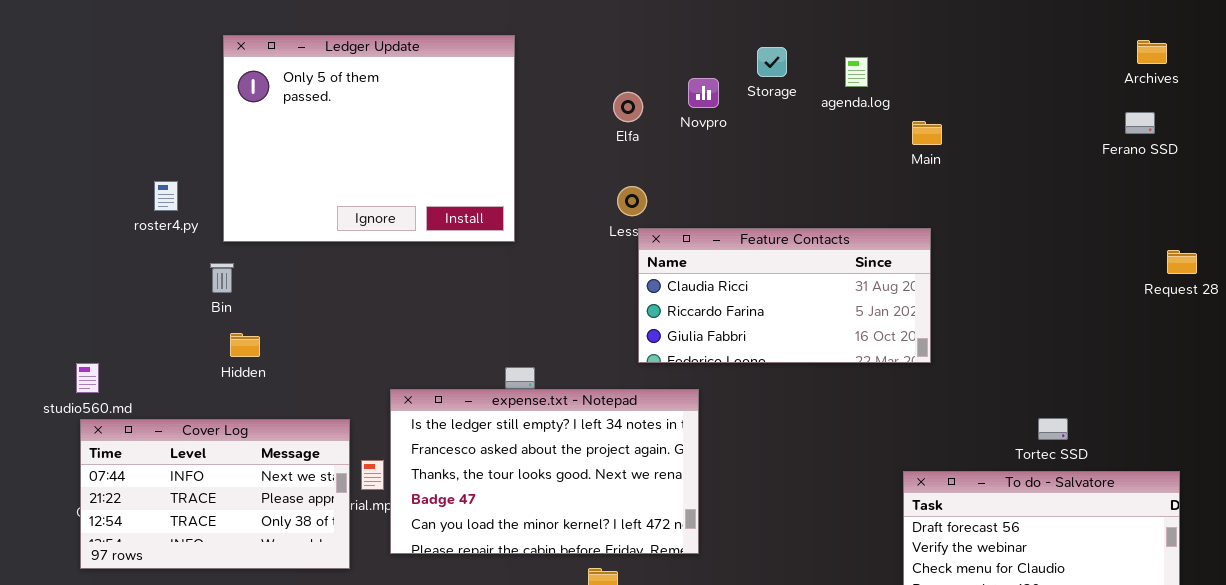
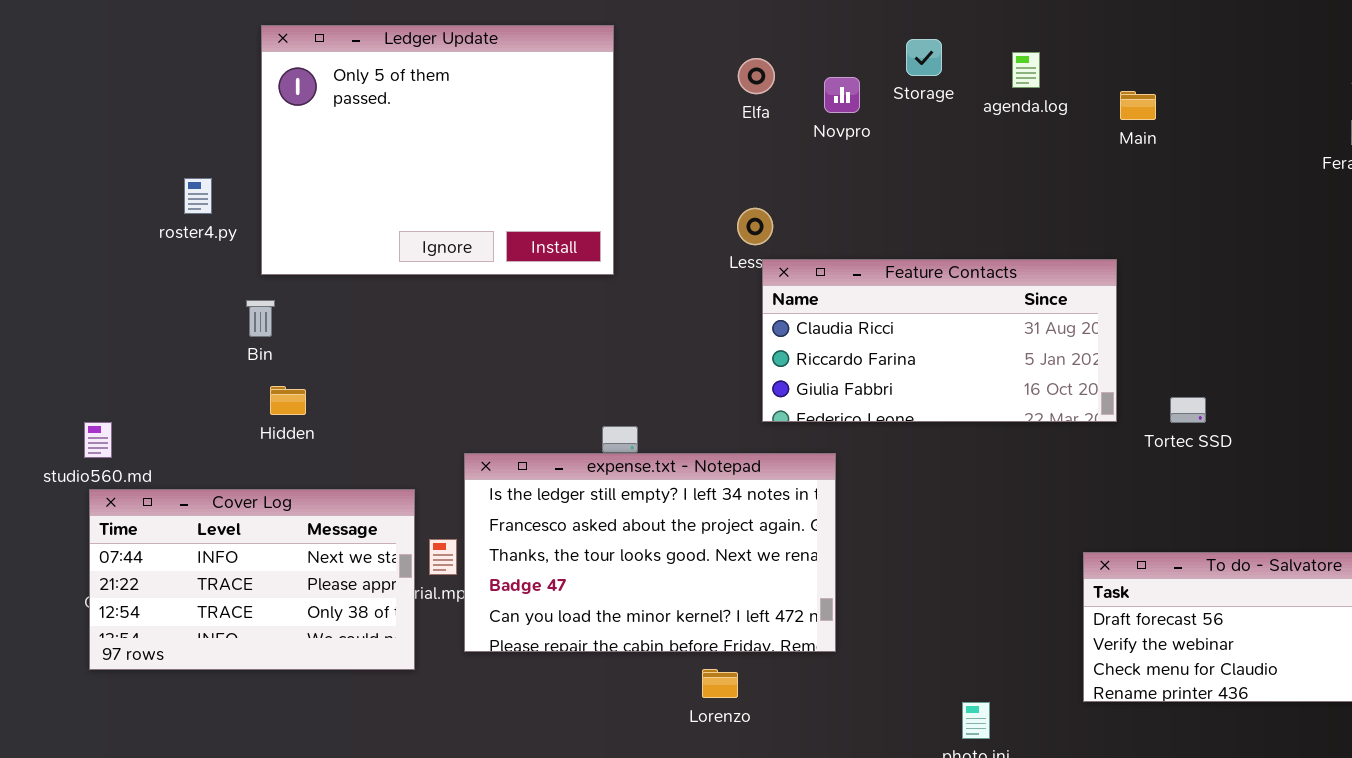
Elfa: [613,92,643,122] -> [738,58,775,94], moved
Main: [912,121,942,145] -> [1120,91,1156,120], moved
roster4.py: [154,181,178,211] -> [184,178,212,214], moved
Tortec SSD: [1038,418,1068,440] -> [1170,397,1206,423], moved

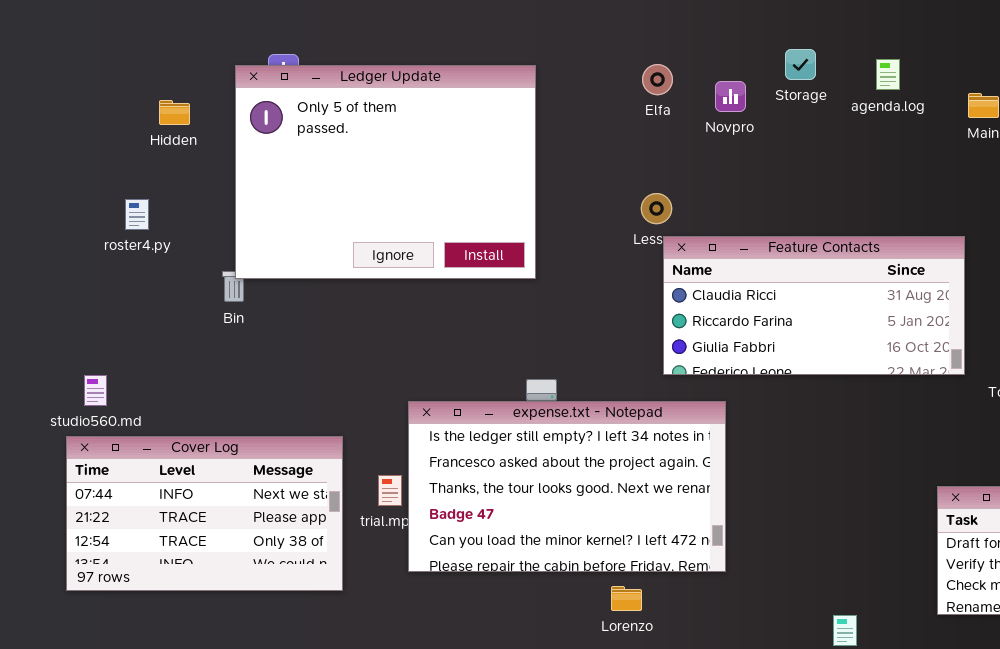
Ledger Update: [261,25,614,275] -> [235,65,536,279], moved
roster4.py: [184,178,212,214] -> [125,199,149,230], moved
Hidden: [270,386,306,415] -> [159,100,190,125], moved
Cover Log: [89,489,415,670] -> [66,436,343,591], moved

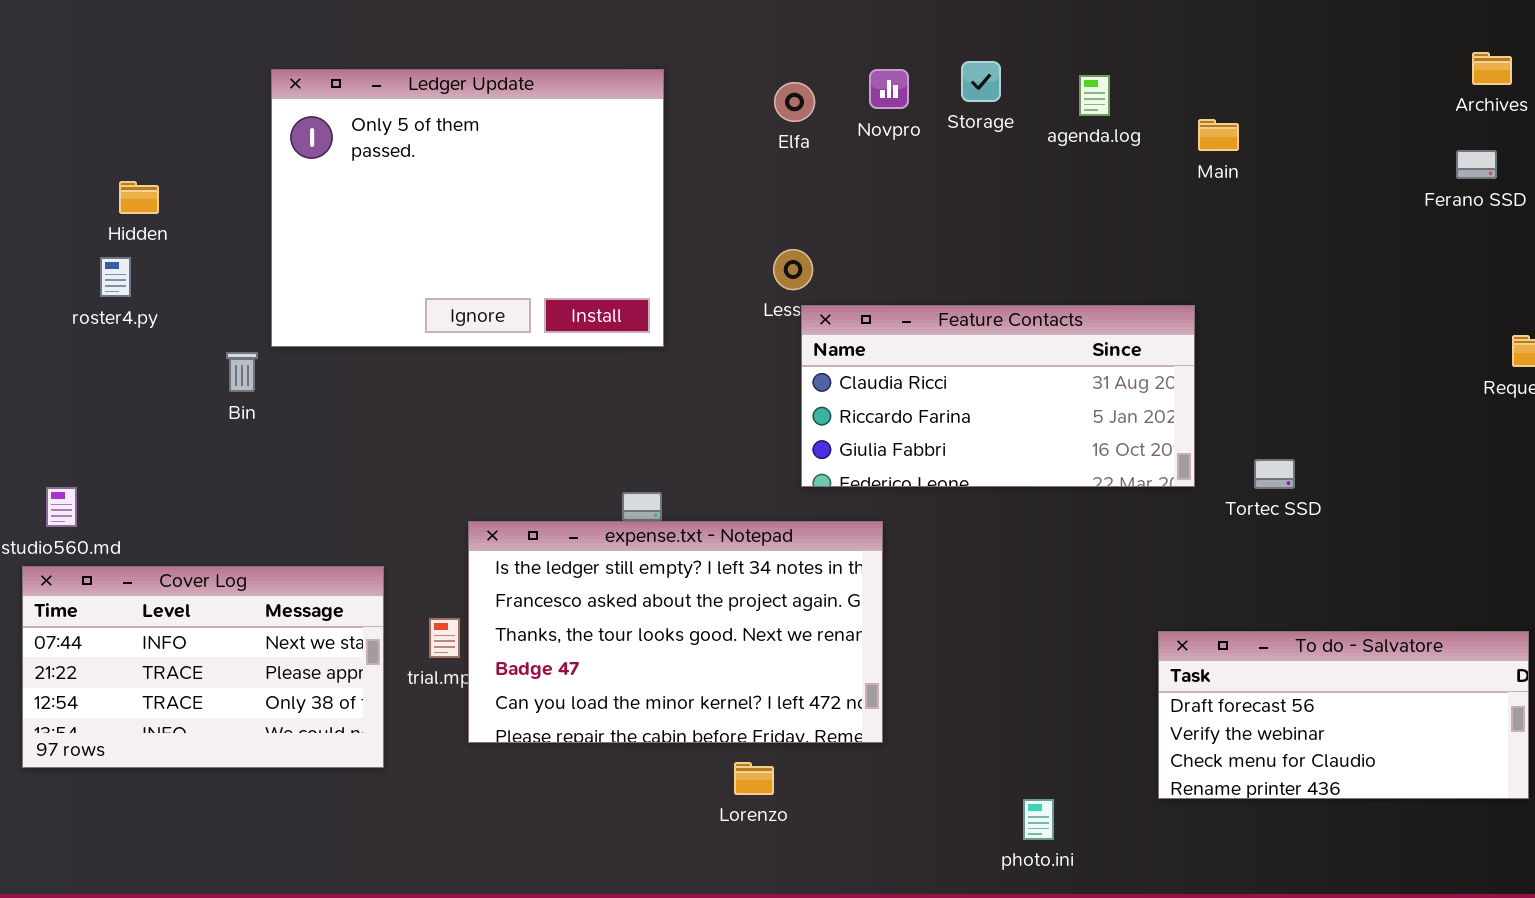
Ledger Update: [235,65,536,279] -> [271,69,664,347], moved
Novpro: [715,81,746,112] -> [869,69,909,109], moved
Hidden: [159,100,190,125] -> [119,181,159,214], moved

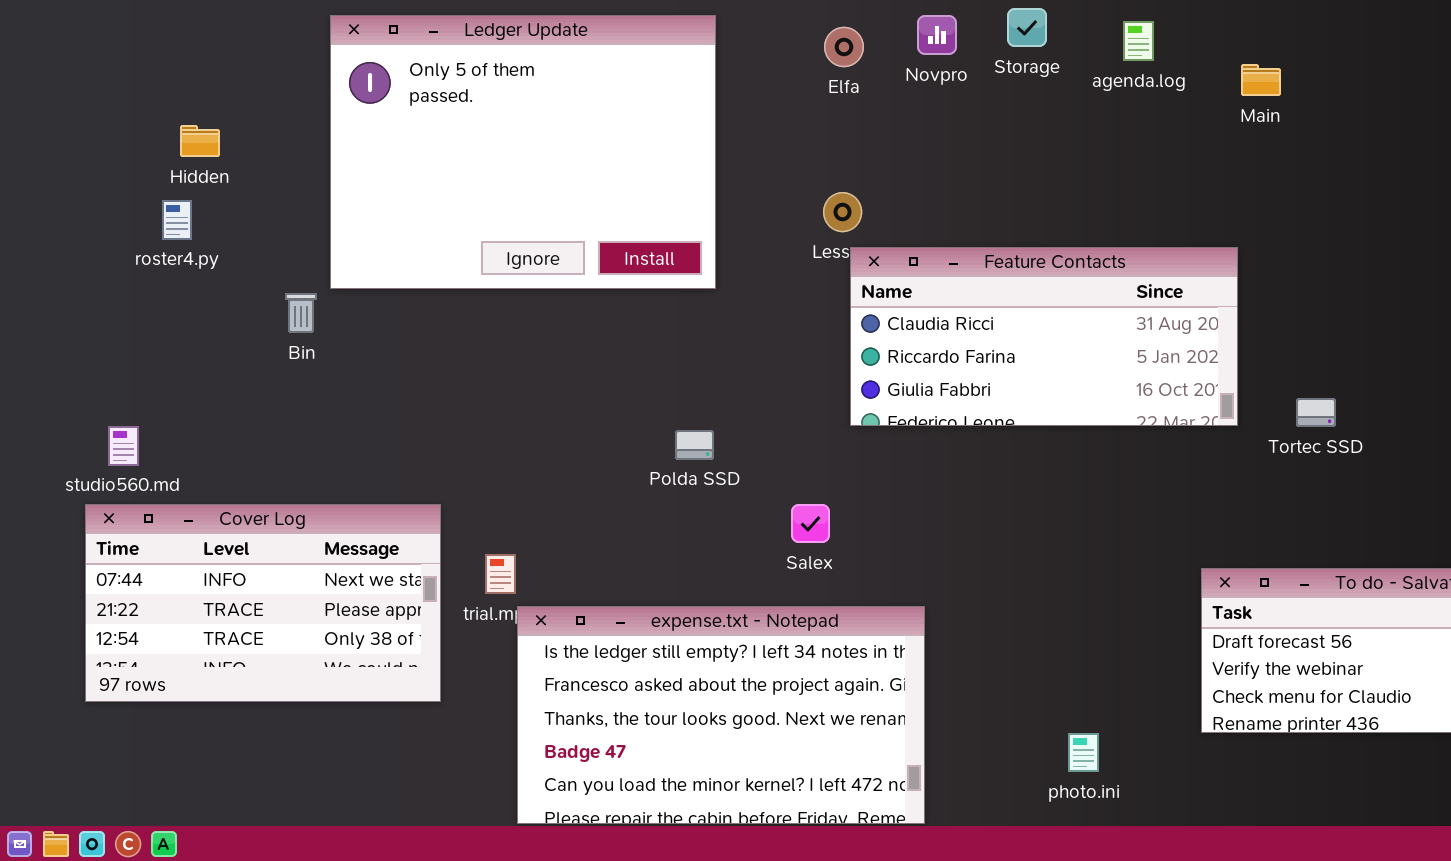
expense.txt - Notepad: [468,521,883,743] -> [517,606,925,824], moved

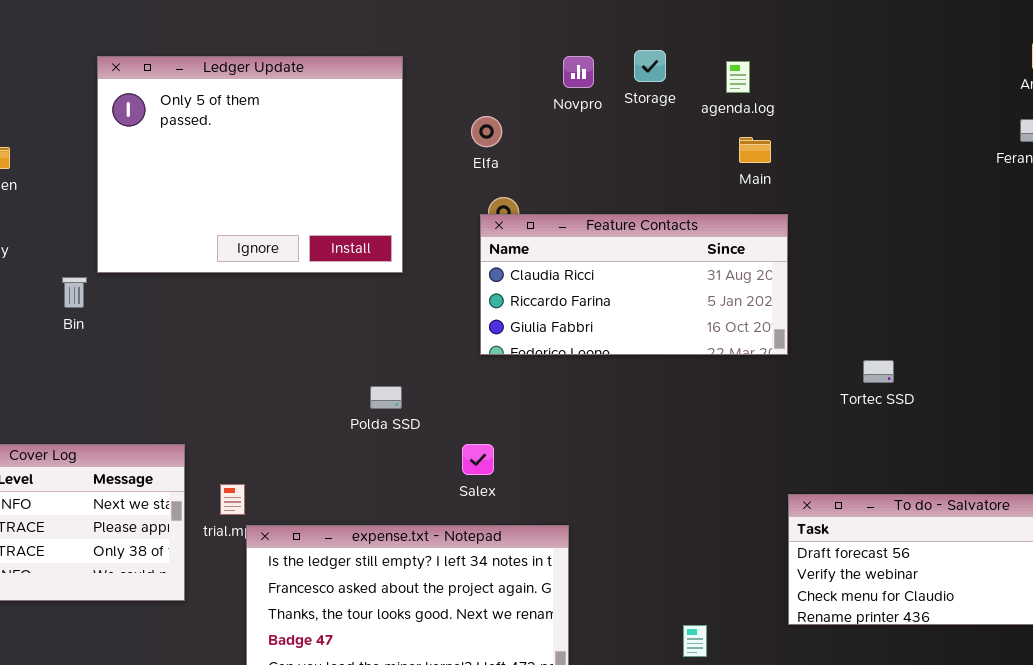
Elfa: [824,27,864,67] -> [471,116,502,147], moved
Main: [1241,64,1281,96] -> [739,137,771,163], moved
Feature Contacts: [850,247,1238,426] -> [480,214,788,355], moved

